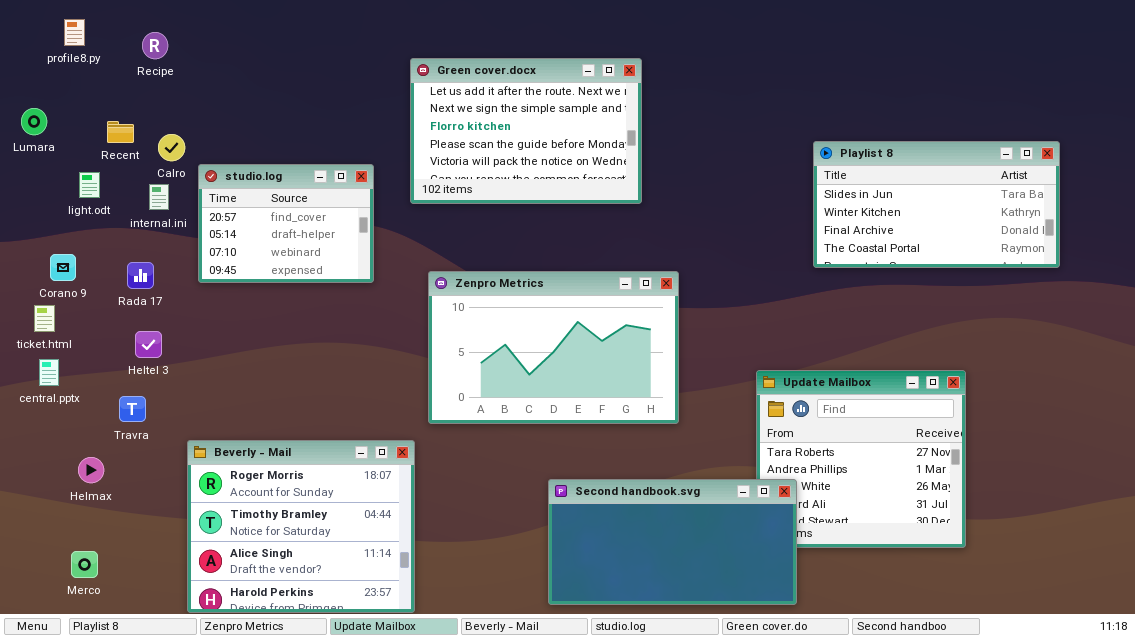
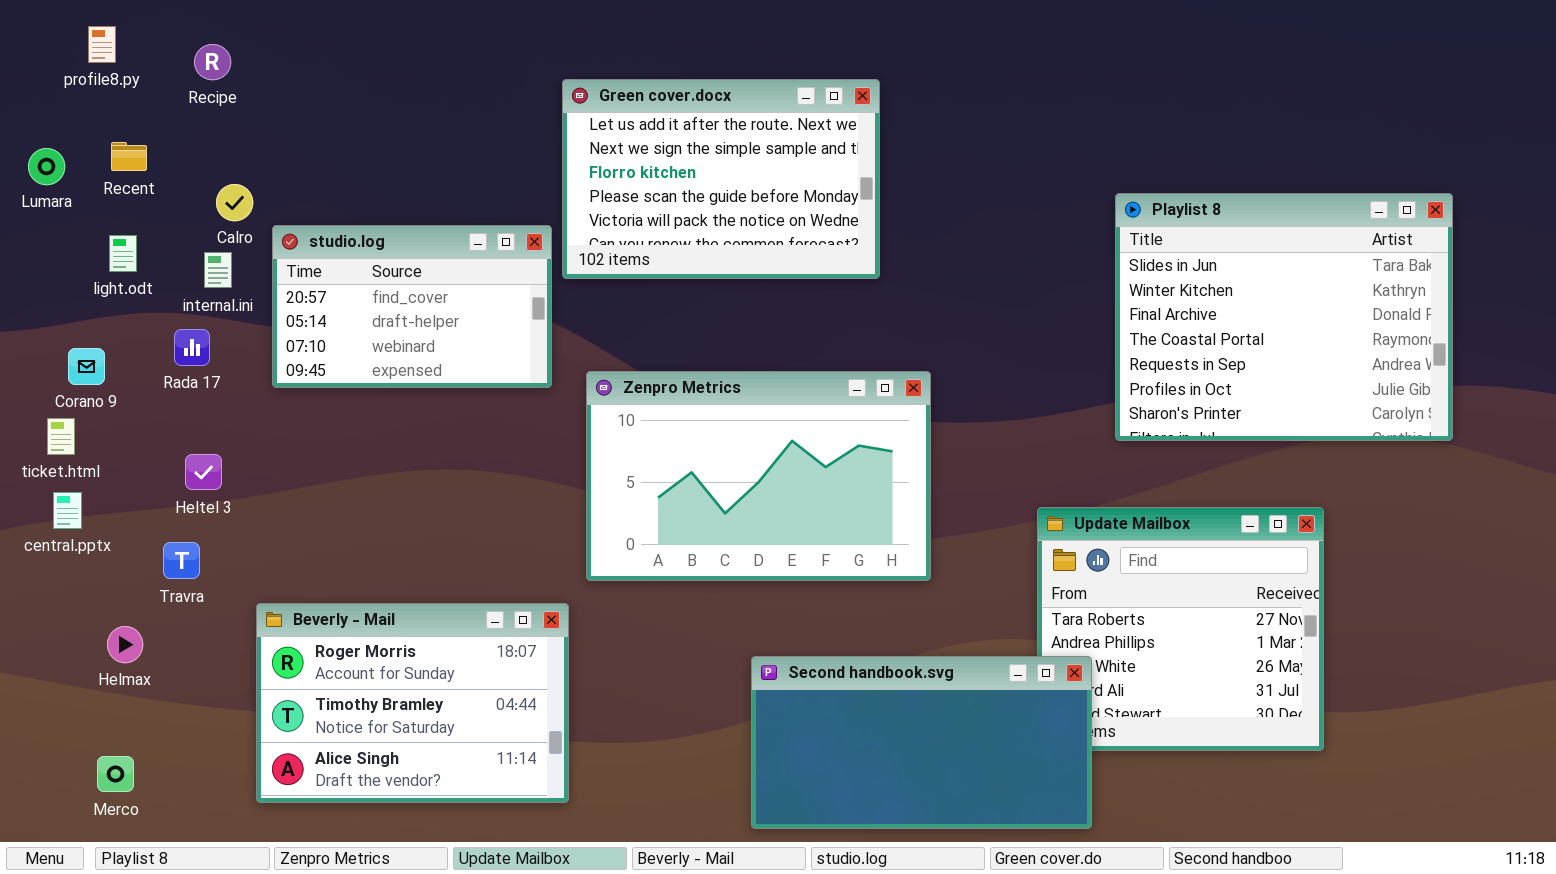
Recent: [107,121,134,143] -> [111,142,147,171], moved
Playlist 8: [813,141,1060,268] -> [1115,193,1453,441], resized
studio.log: [198,164,374,283] -> [272,225,552,388], resized
Rada 17: [127,262,154,289] -> [174,329,210,366], moved
Beverly - Mail: [187,440,415,613] -> [256,603,569,803], resized

